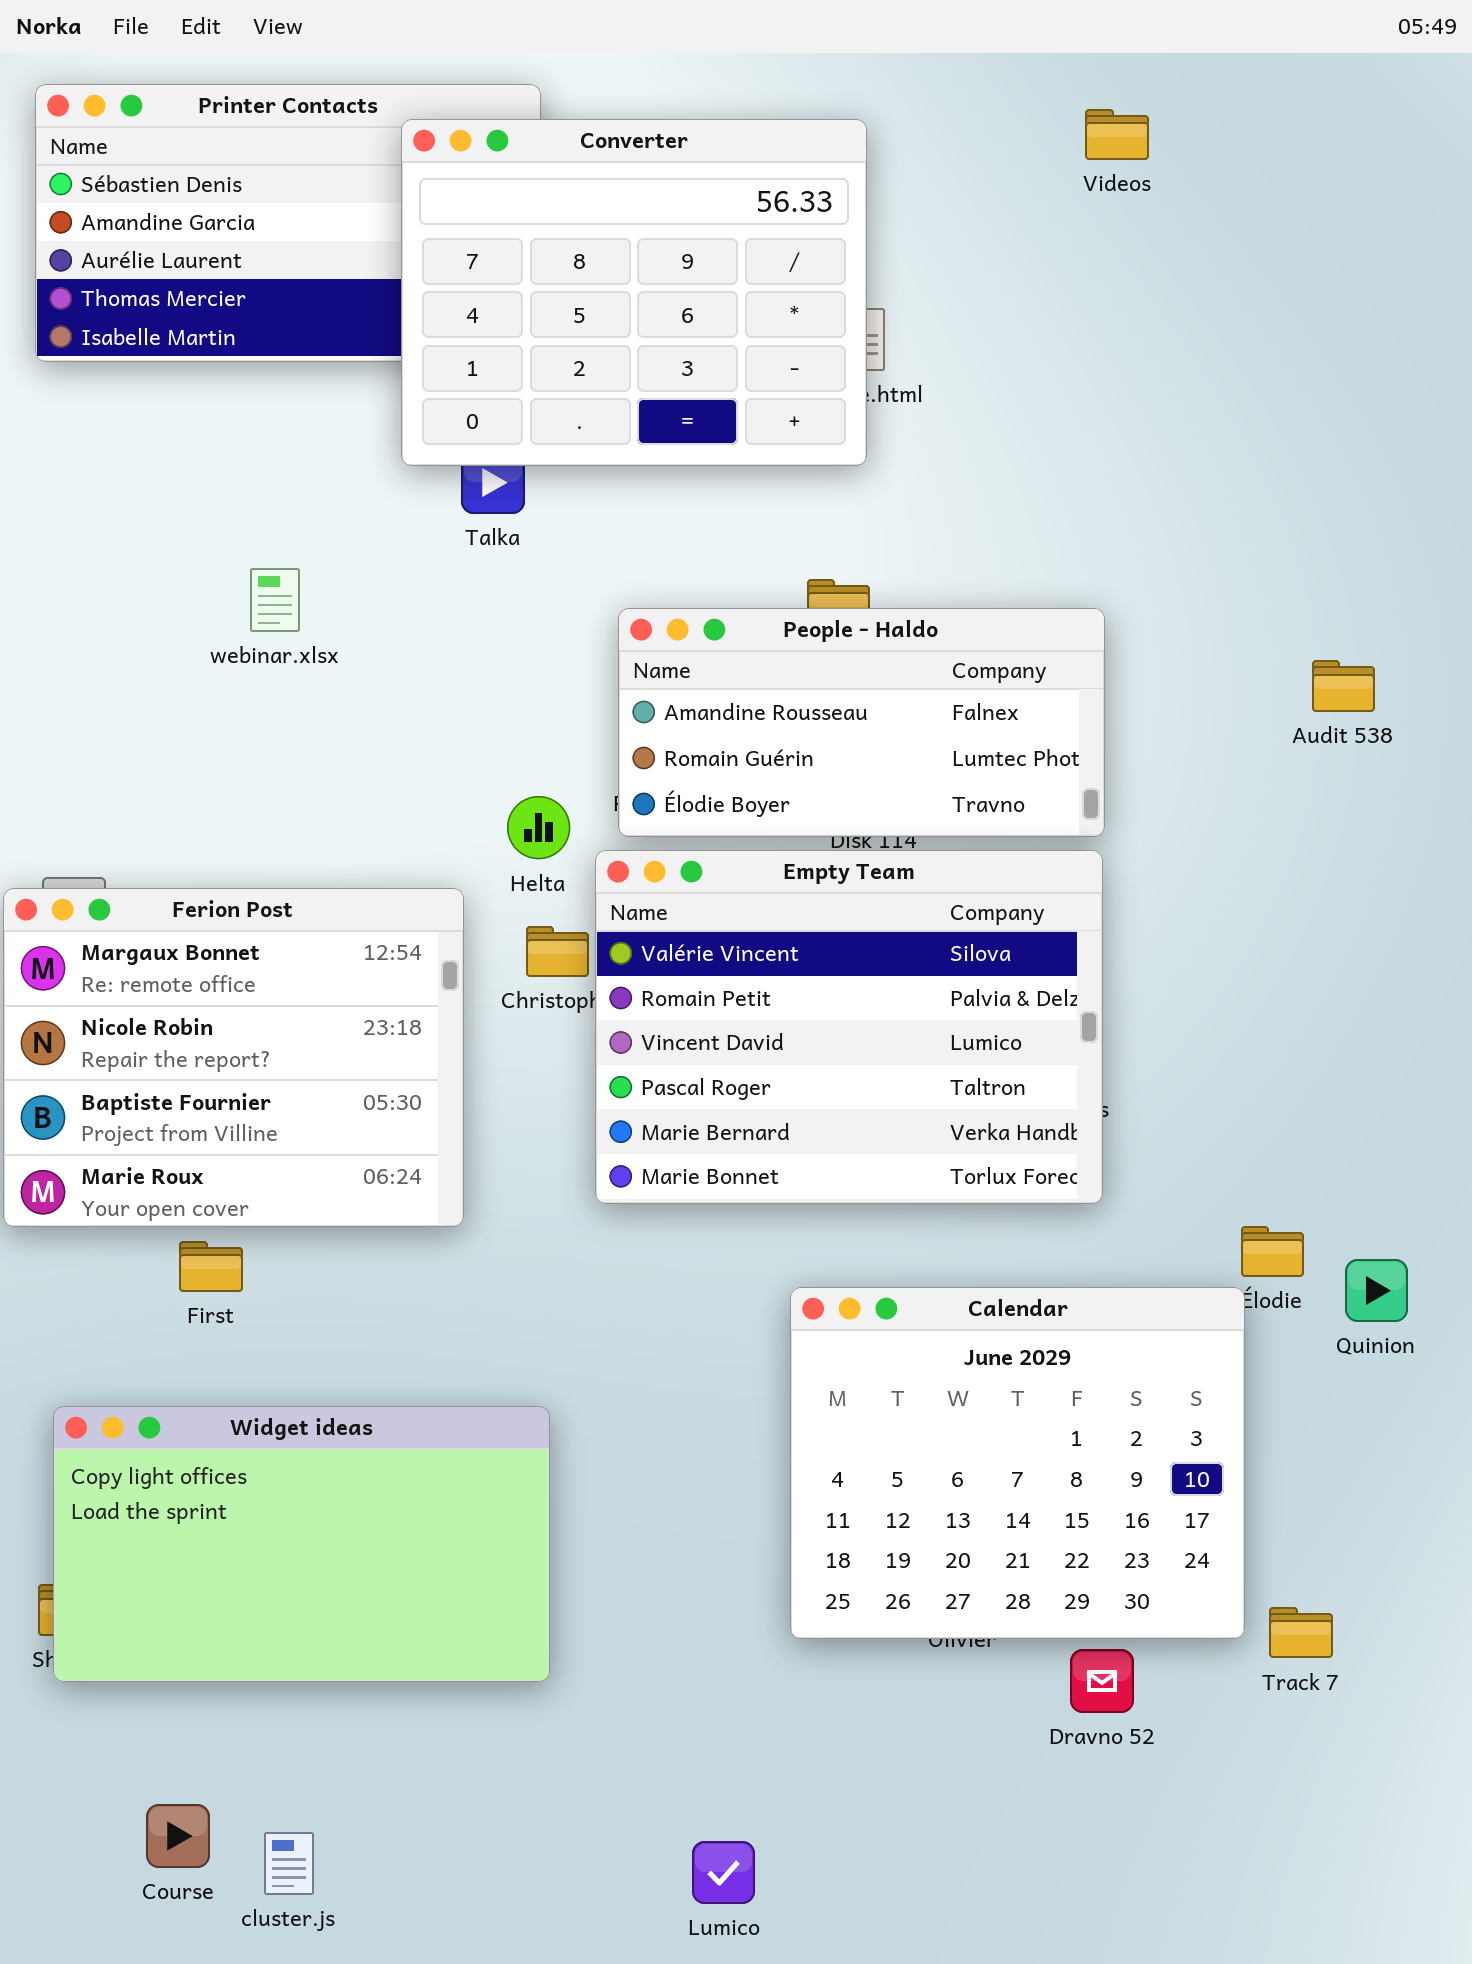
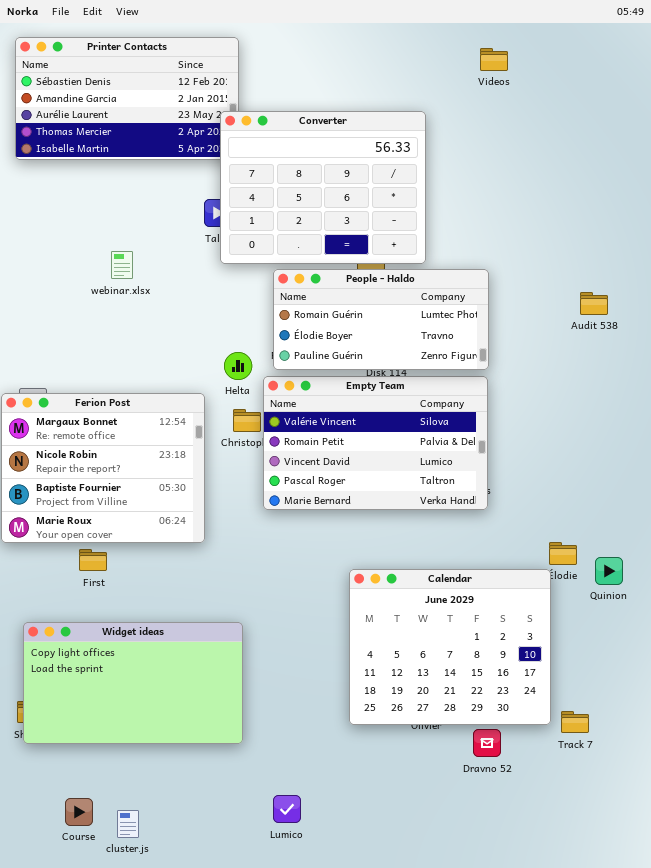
Converter: [401,119,867,466] -> [220,111,426,264], moved
People - Haldo: [618,608,1105,837] -> [273,269,489,370], scrolled down 1 row
Empty Team: [595,850,1103,1204] -> [263,376,488,510], resized
Lumico: [692,1841,755,1904] -> [273,795,301,823], moved

